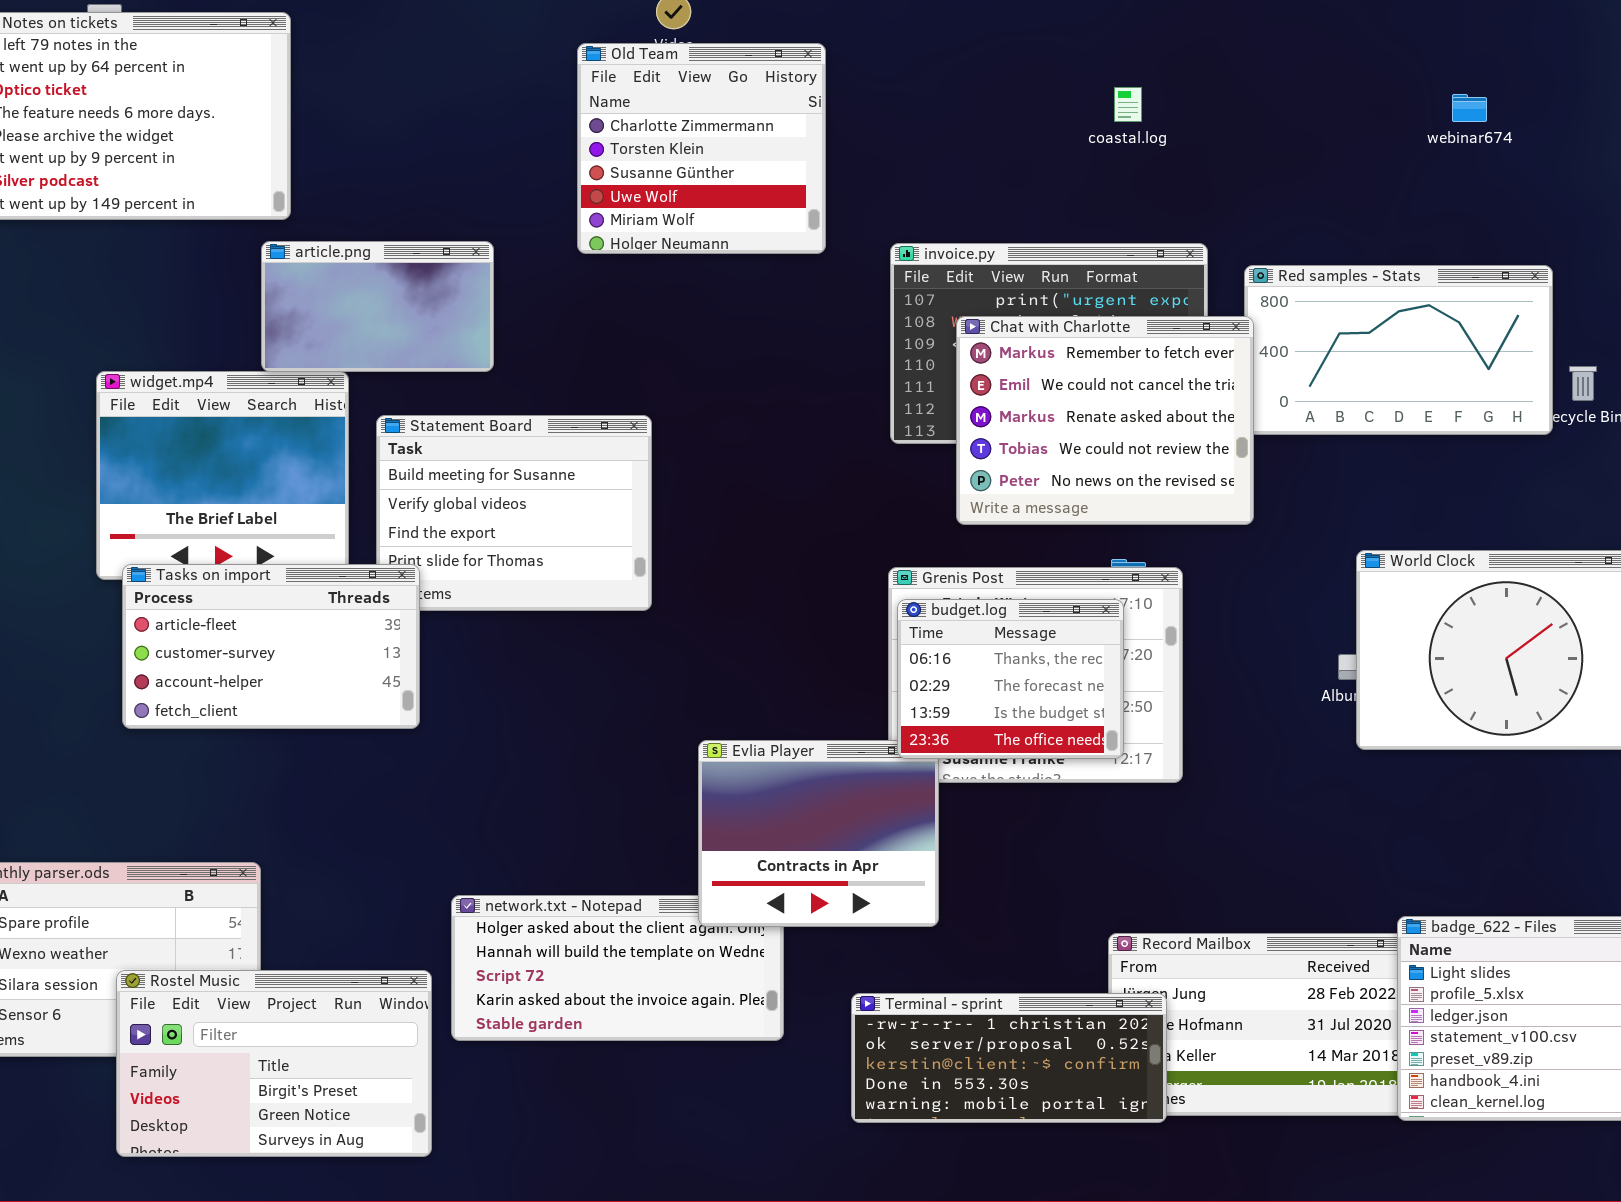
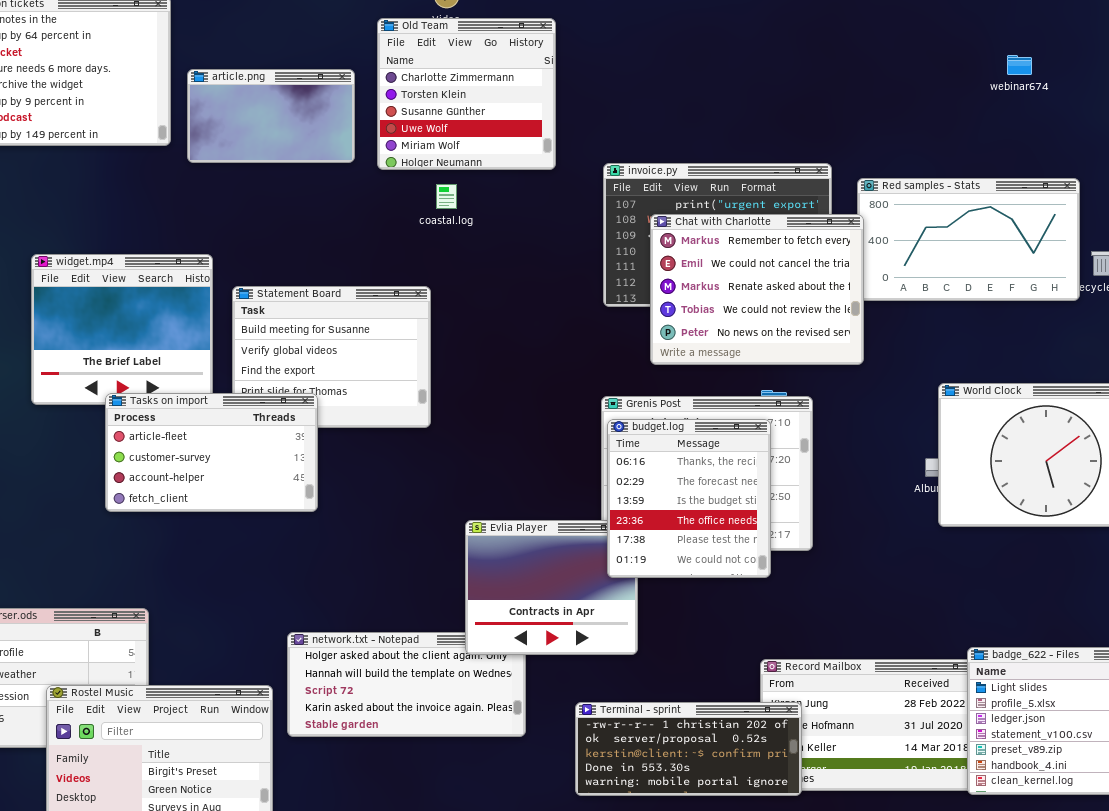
coastal.log: [1114,87,1142,122] -> [436,184,457,209], moved
article.png: [261,241,494,372] -> [187,69,355,163], moved
Tasks on import: [122,564,420,729] -> [105,393,318,512], moved
budget.log: [897,599,1124,759] -> [607,419,771,578], resized

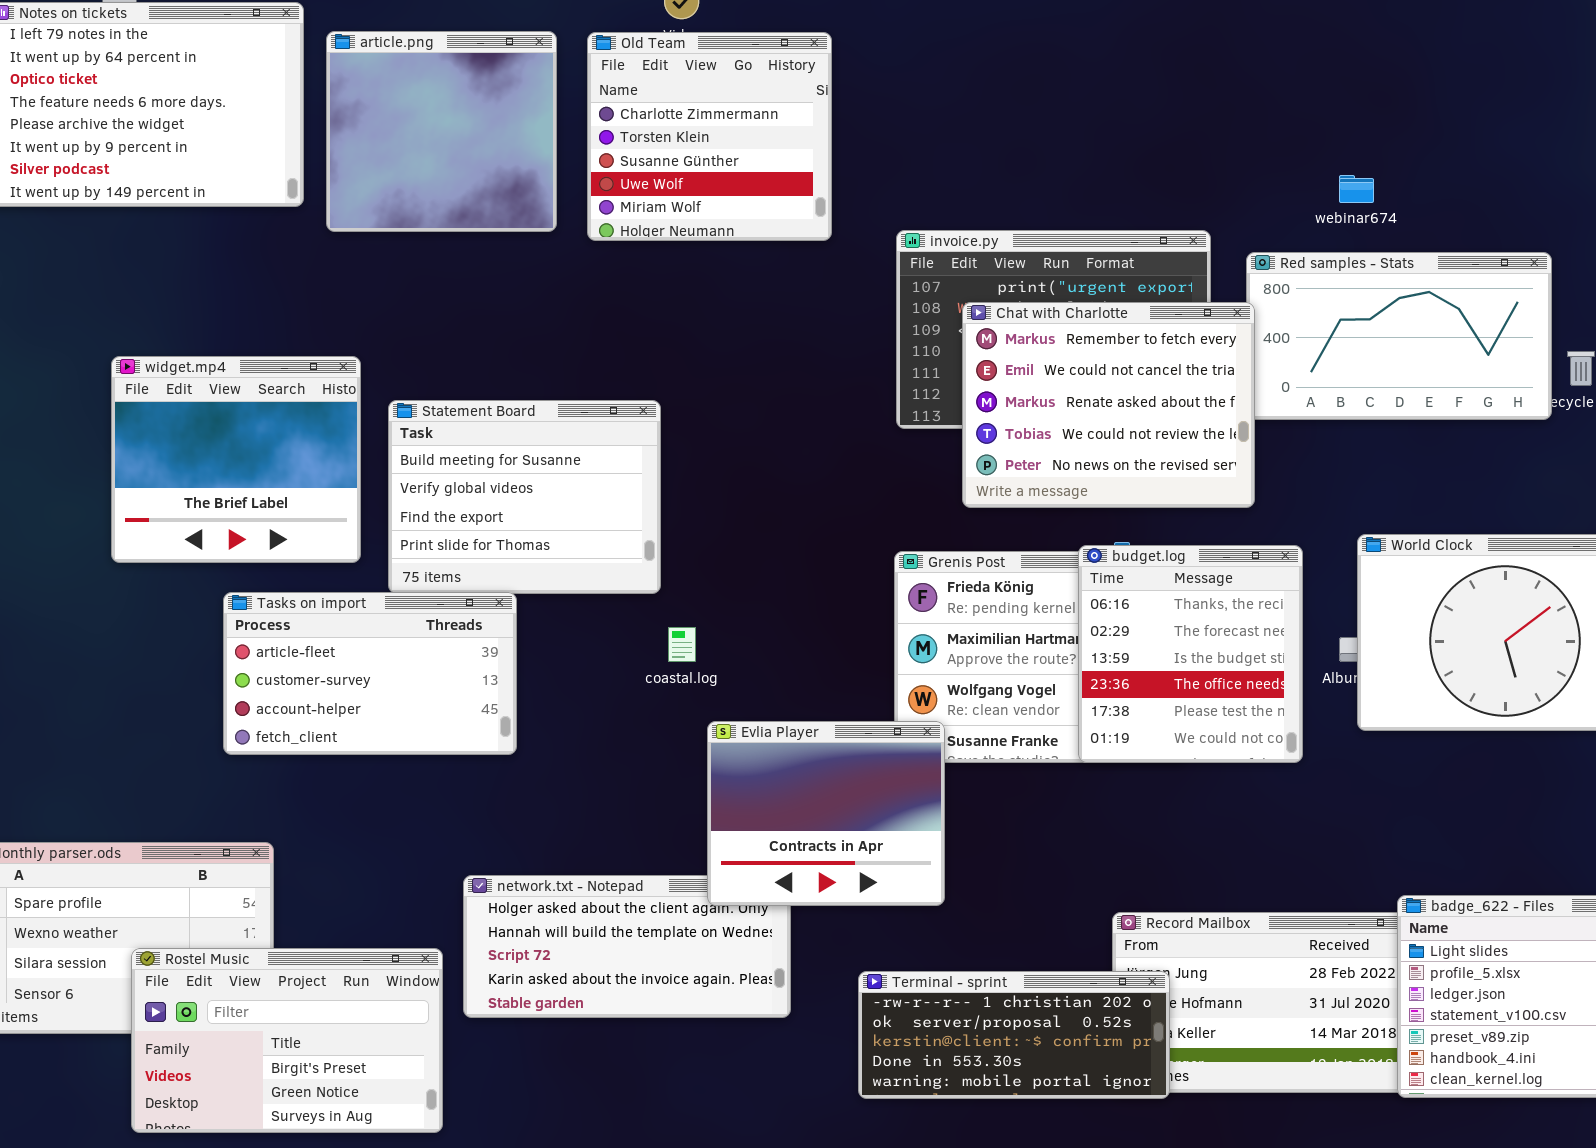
webinar674: [1007,55,1032,75] -> [1339,175,1374,203], moved
article.png: [187,69,355,163] -> [326,31,557,232], resized
coastal.log: [436,184,457,209] -> [668,627,696,662], moved
Tasks on import: [105,393,318,512] -> [223,592,517,755], moved
budget.log: [607,419,771,578] -> [1078,545,1303,763], moved

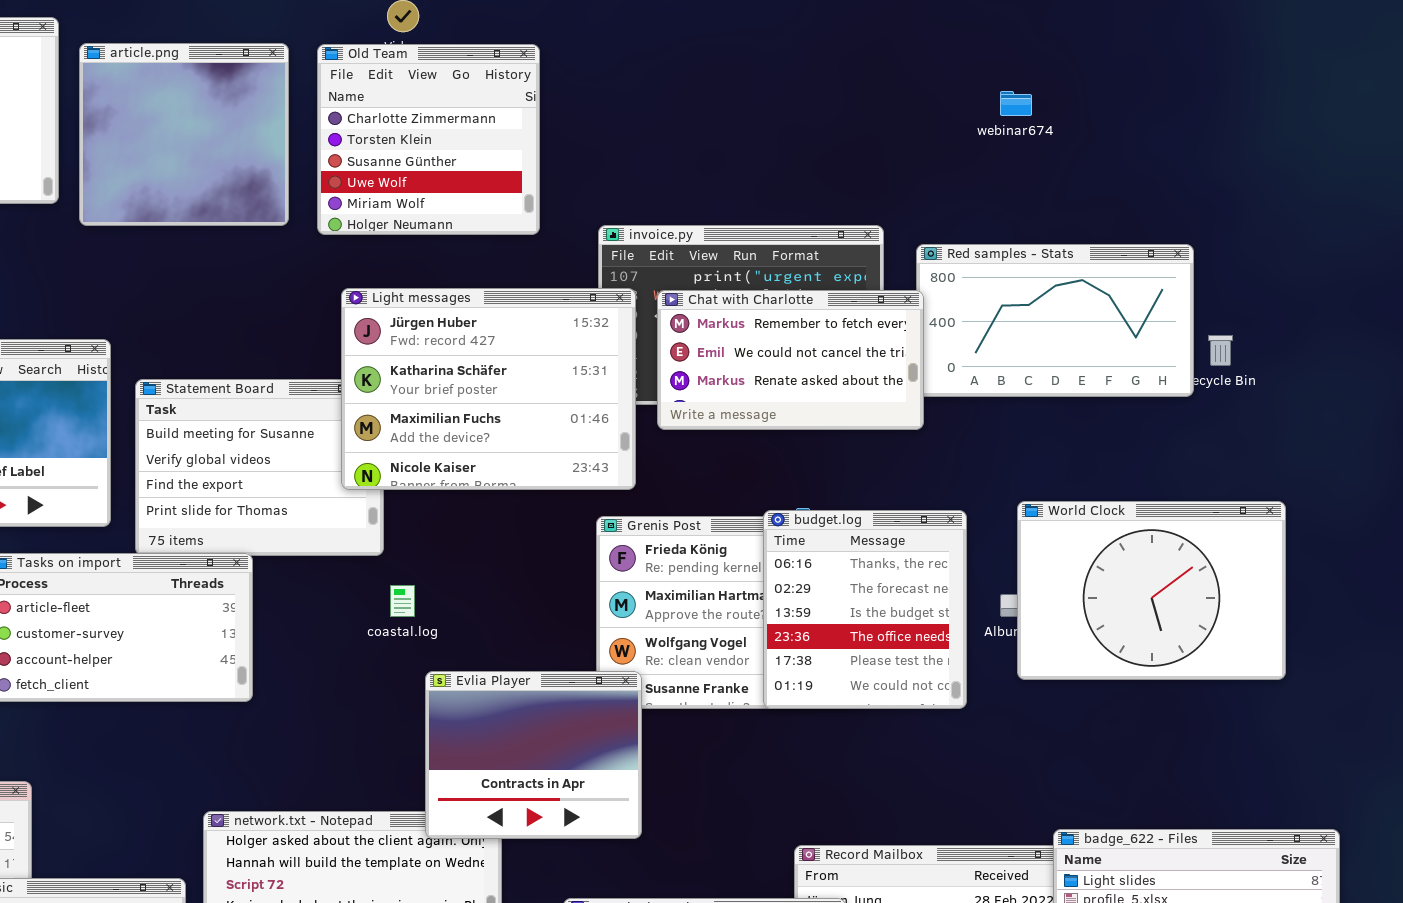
webinar674: [1339,175,1374,203] -> [1000,91,1032,116], moved
Light messages: none -> [341,288,636,490], opened
Chat with Charlotte: [962,302,1255,508] -> [657,290,924,430], resized

